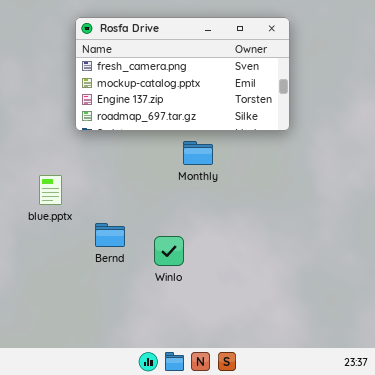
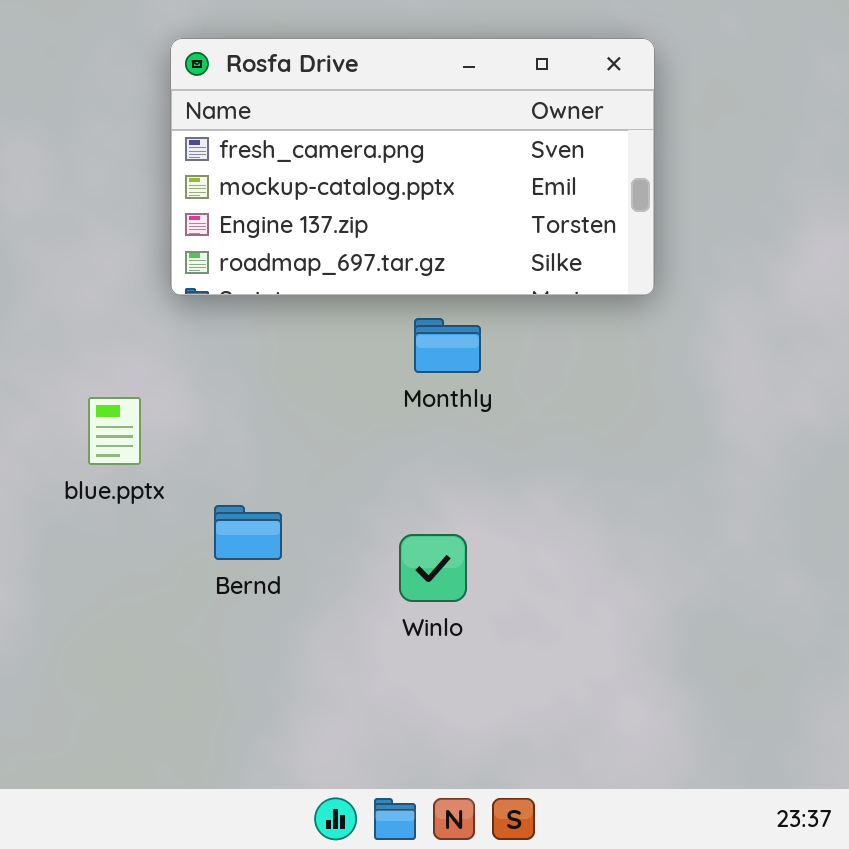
Winlo: [154,236,184,266] -> [399,534,467,602], moved

